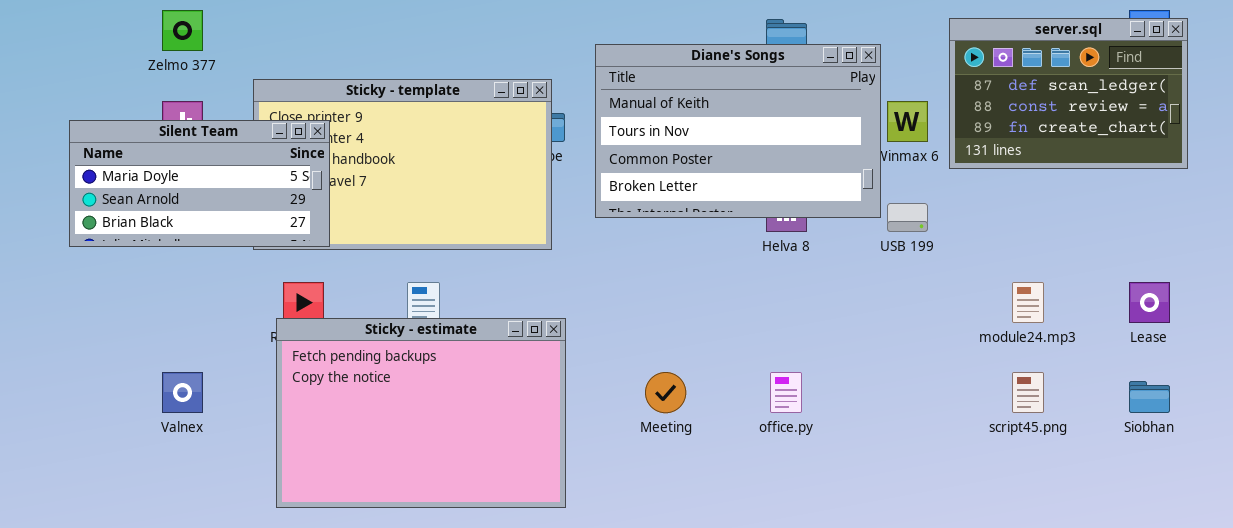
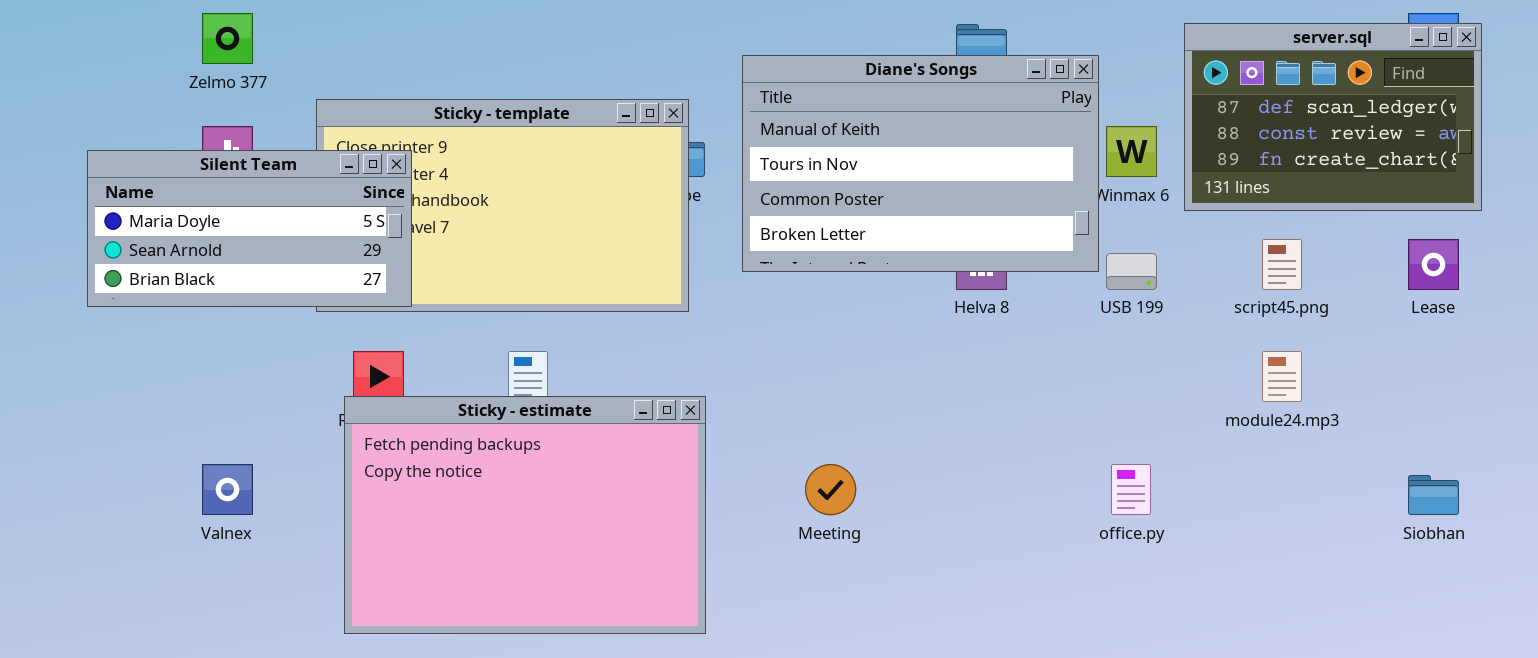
Lease: [1129,282,1170,323] -> [1408,239,1459,290], moved
office.py: [770,372,802,413] -> [1111,464,1151,515], moved
script45.png: [1012,372,1044,413] -> [1262,239,1302,290], moved

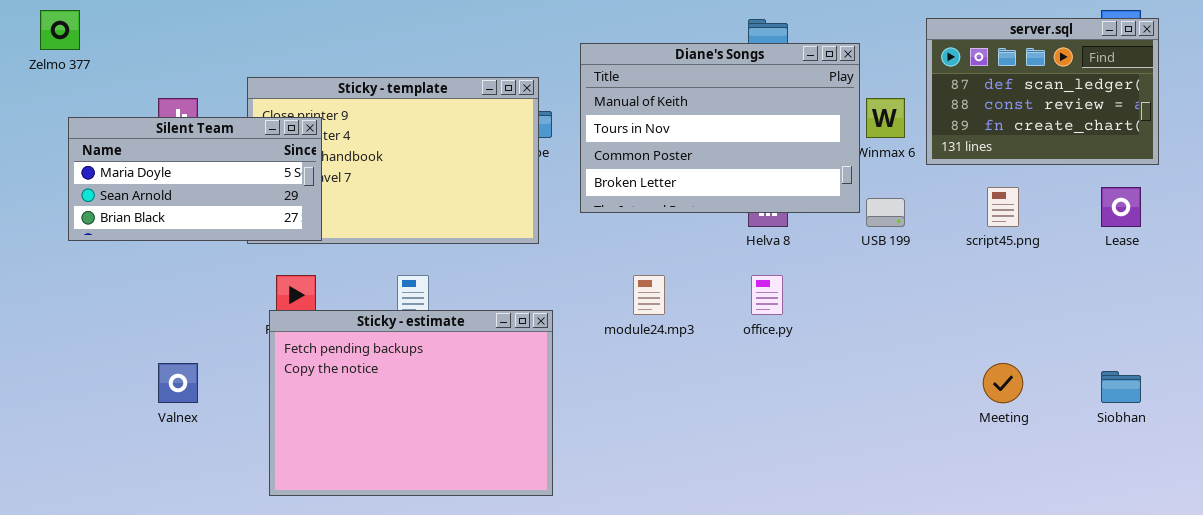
Zelmo 377: [202,13,253,64] -> [40,10,80,50], moved
module24.mp3: [1262,351,1302,402] -> [633,275,665,315], moved
Meeting: [805,464,856,515] -> [983,363,1023,403], moved
office.py: [1111,464,1151,515] -> [751,275,783,315], moved

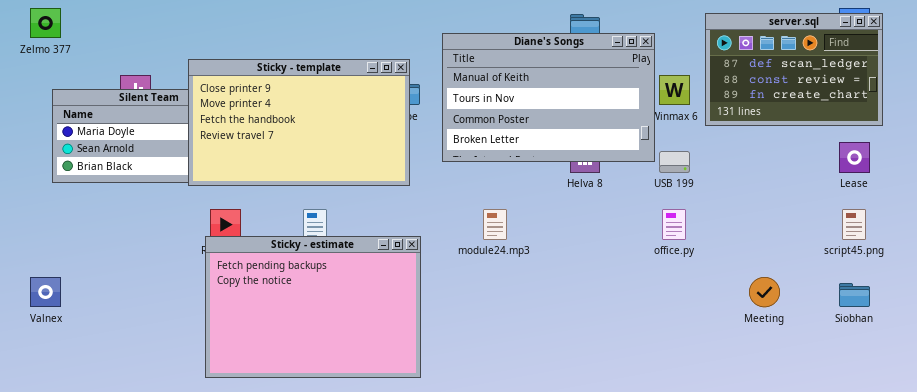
Sticky - template: [247,77,539,244] -> [188,59,410,186], raised
script45.png: [987,187,1019,227] -> [842,209,866,240], moved
office.py: [751,275,783,315] -> [662,209,686,240], moved
Valnex: [158,363,198,403] -> [30,277,61,307], moved

